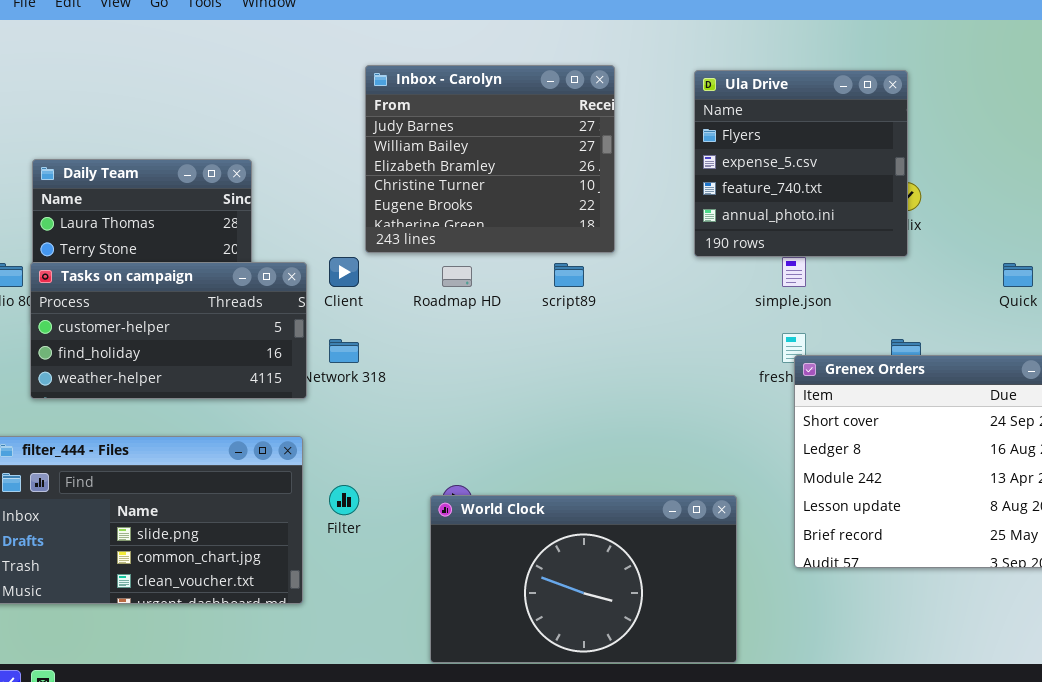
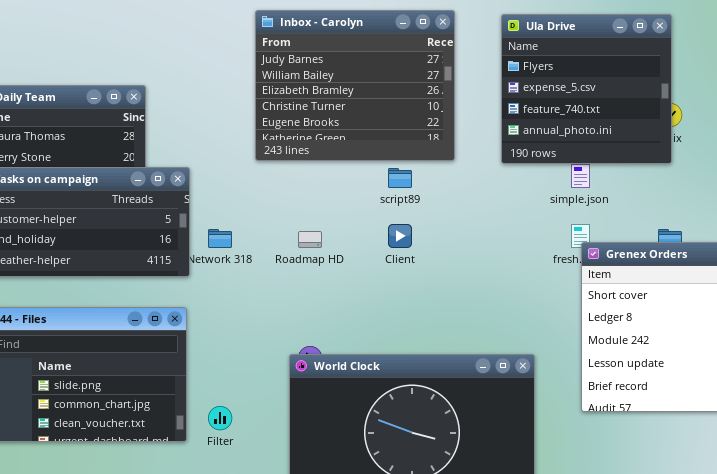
Inbox - Carolyn: [365,65,615,253] -> [255,10,455,161], moved
Client: [329,257,359,287] -> [388,224,412,248], moved
Roadmap HD: [442,266,472,287] -> [298,231,322,248], moved
Filter: [329,485,359,515] -> [208,406,232,430], moved

